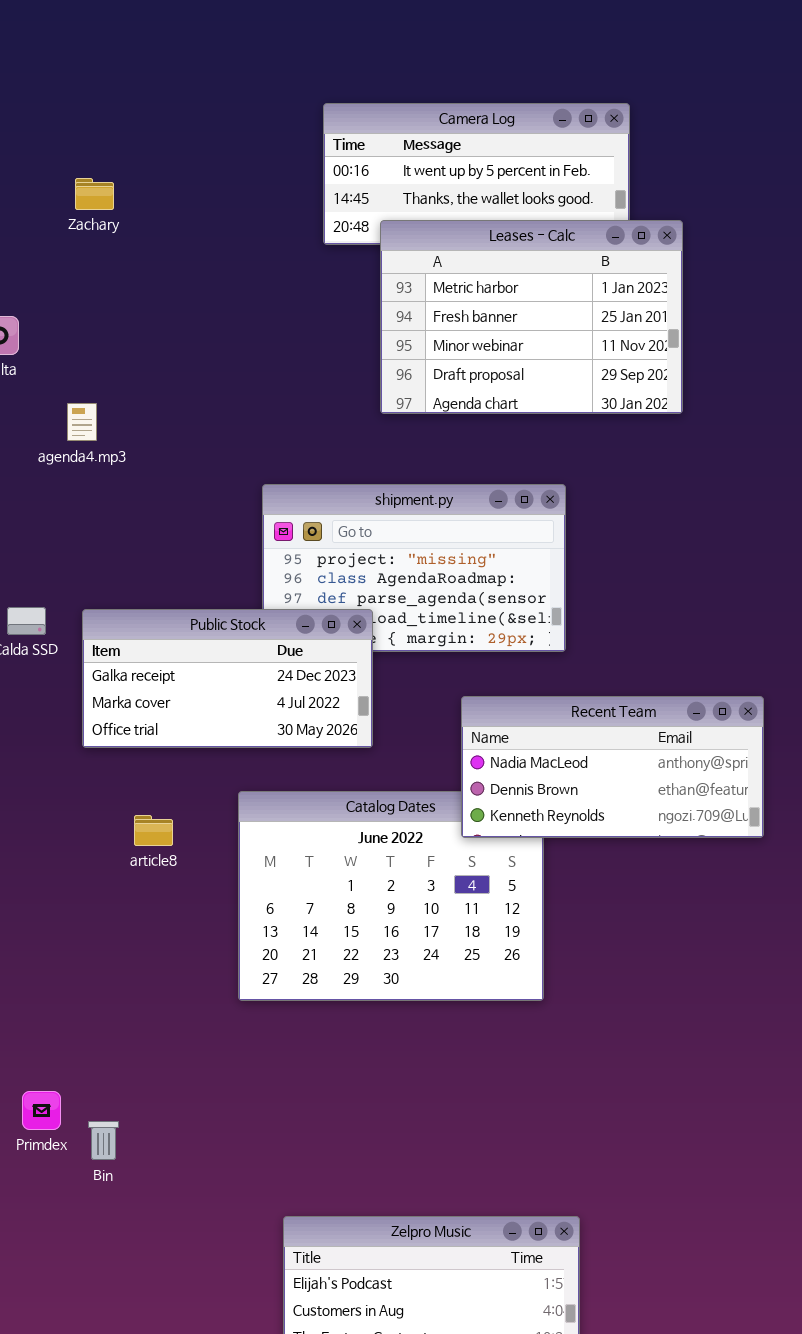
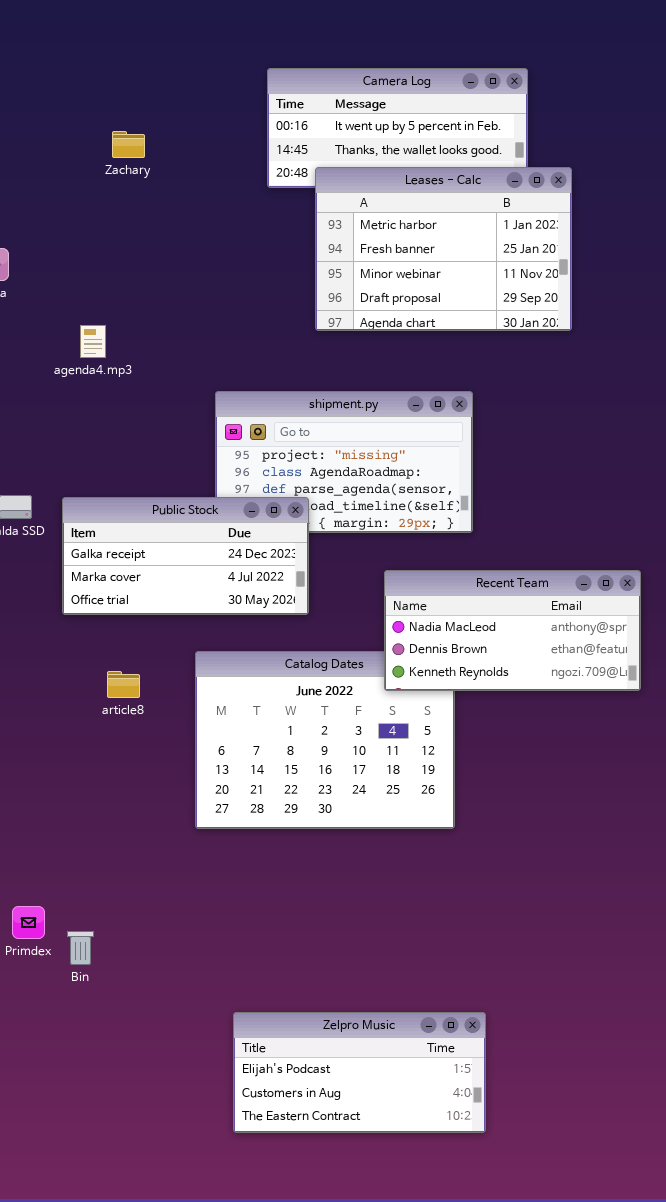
Zachary: [75,178,114,210] -> [112,131,145,158], moved
agenda4.mp3: [67,403,97,441] -> [80,325,106,358], moved

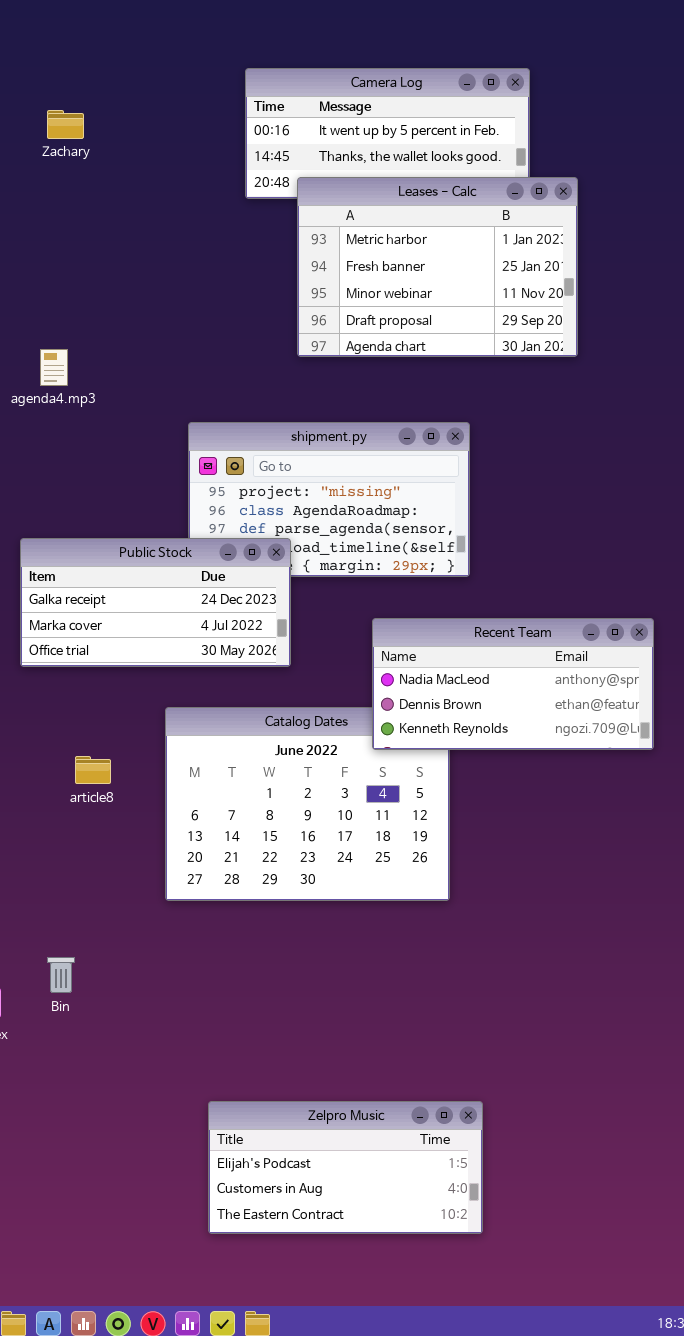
Zachary: [112,131,145,158] -> [47,110,84,139], moved
article8: [107,671,140,698] -> [75,756,111,784], moved
Bin: [67,931,94,965] -> [47,957,75,993], moved

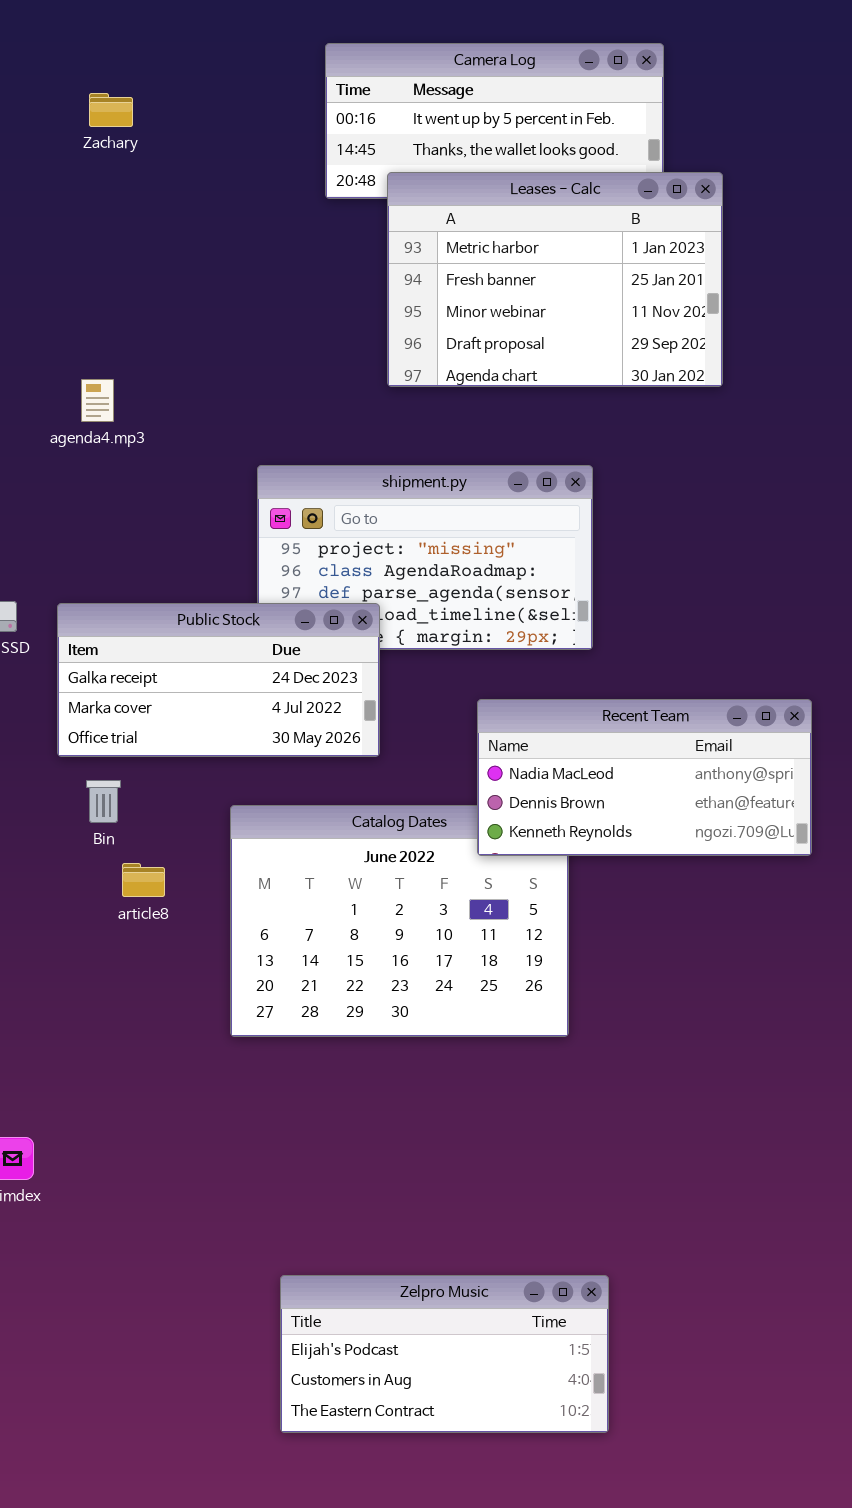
Bin: [47,957,75,993] -> [86,780,121,823], moved

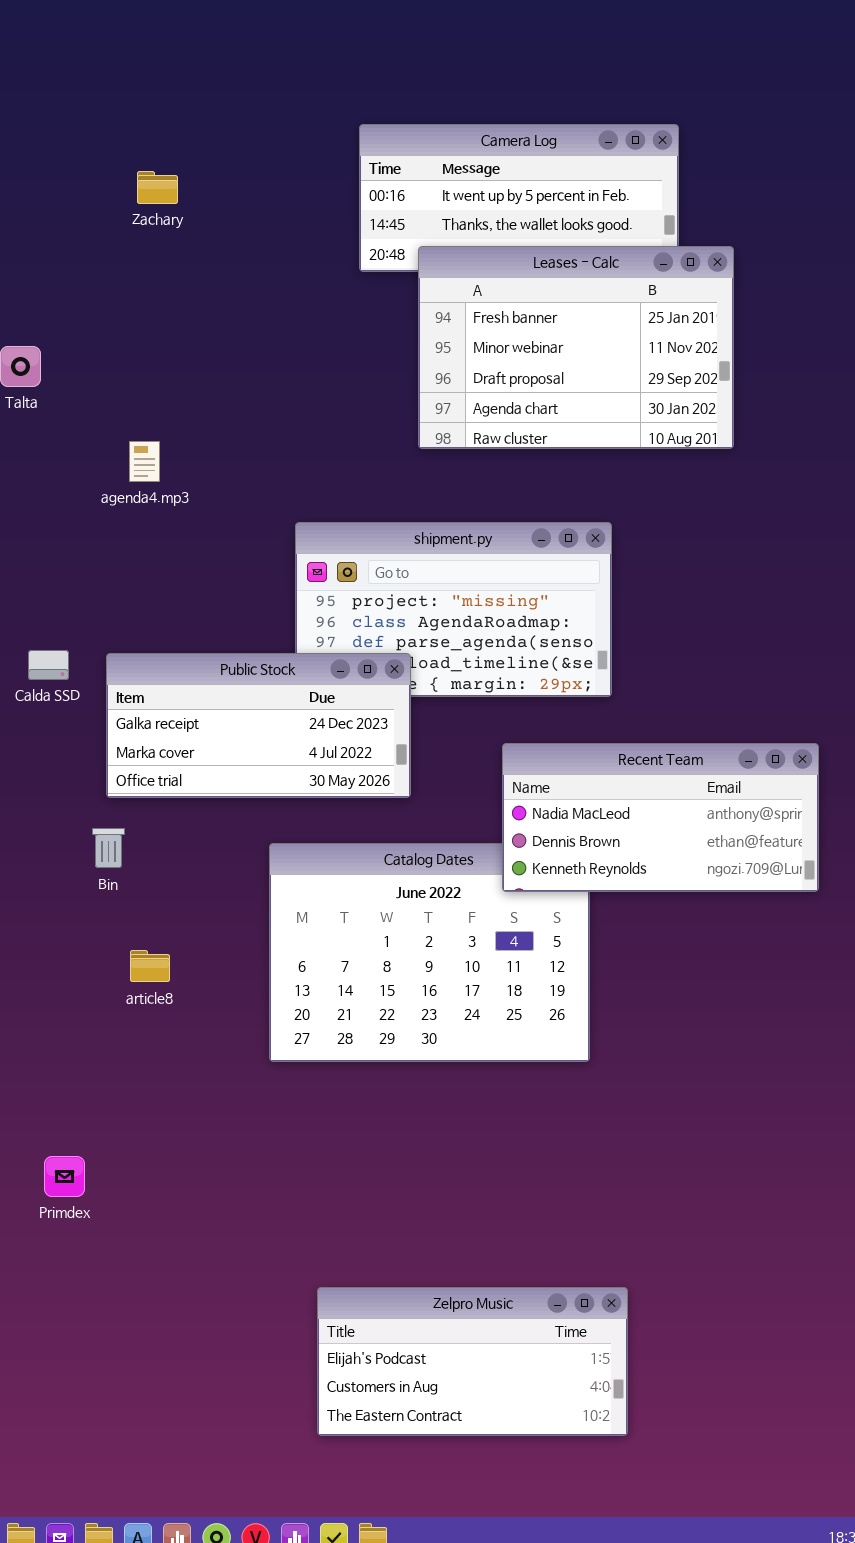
Leases - Calc: [387,172,723,387] -> [418,246,734,449], scrolled down 1 row
Bin: [86,780,121,823] -> [92,828,125,868], moved
article8: [122,863,165,897] -> [130,950,170,982], moved

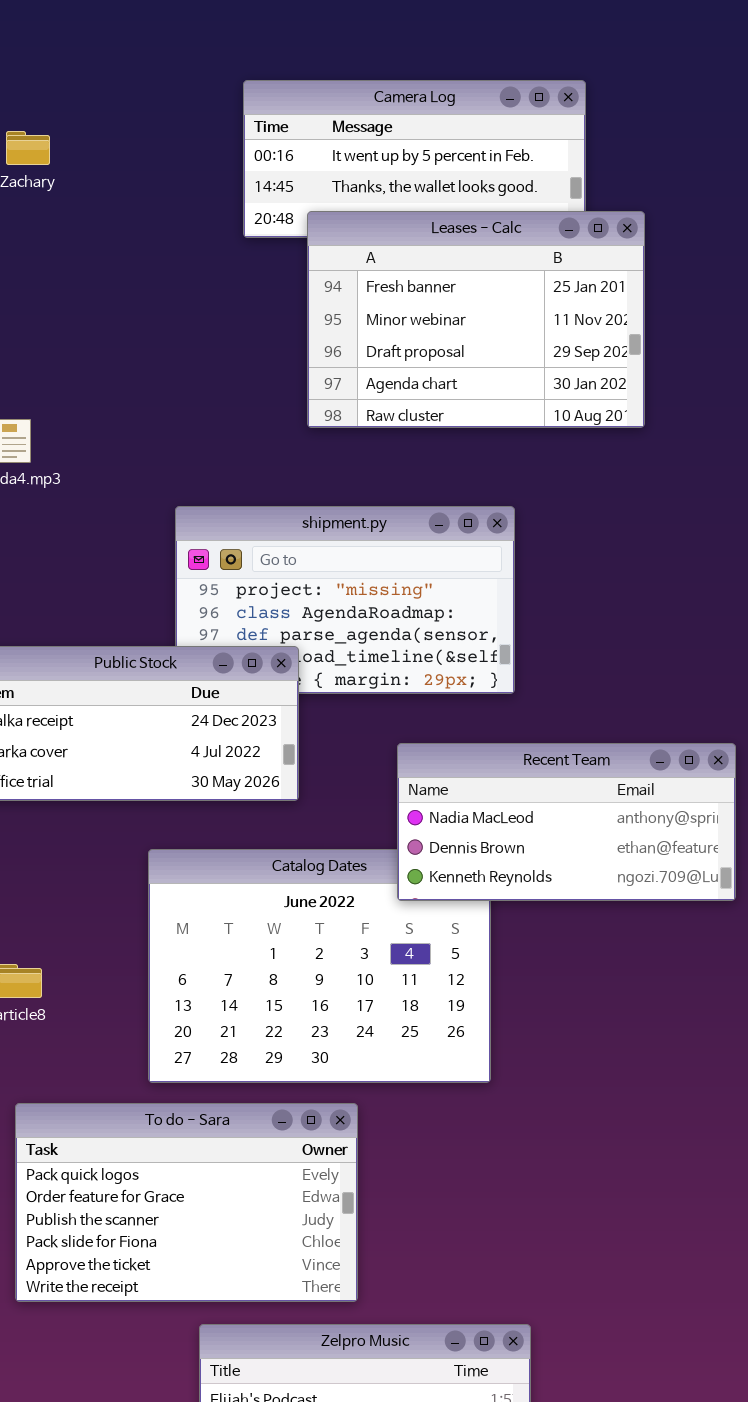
To do - Sara: none -> [15,1103,358,1302], opened

